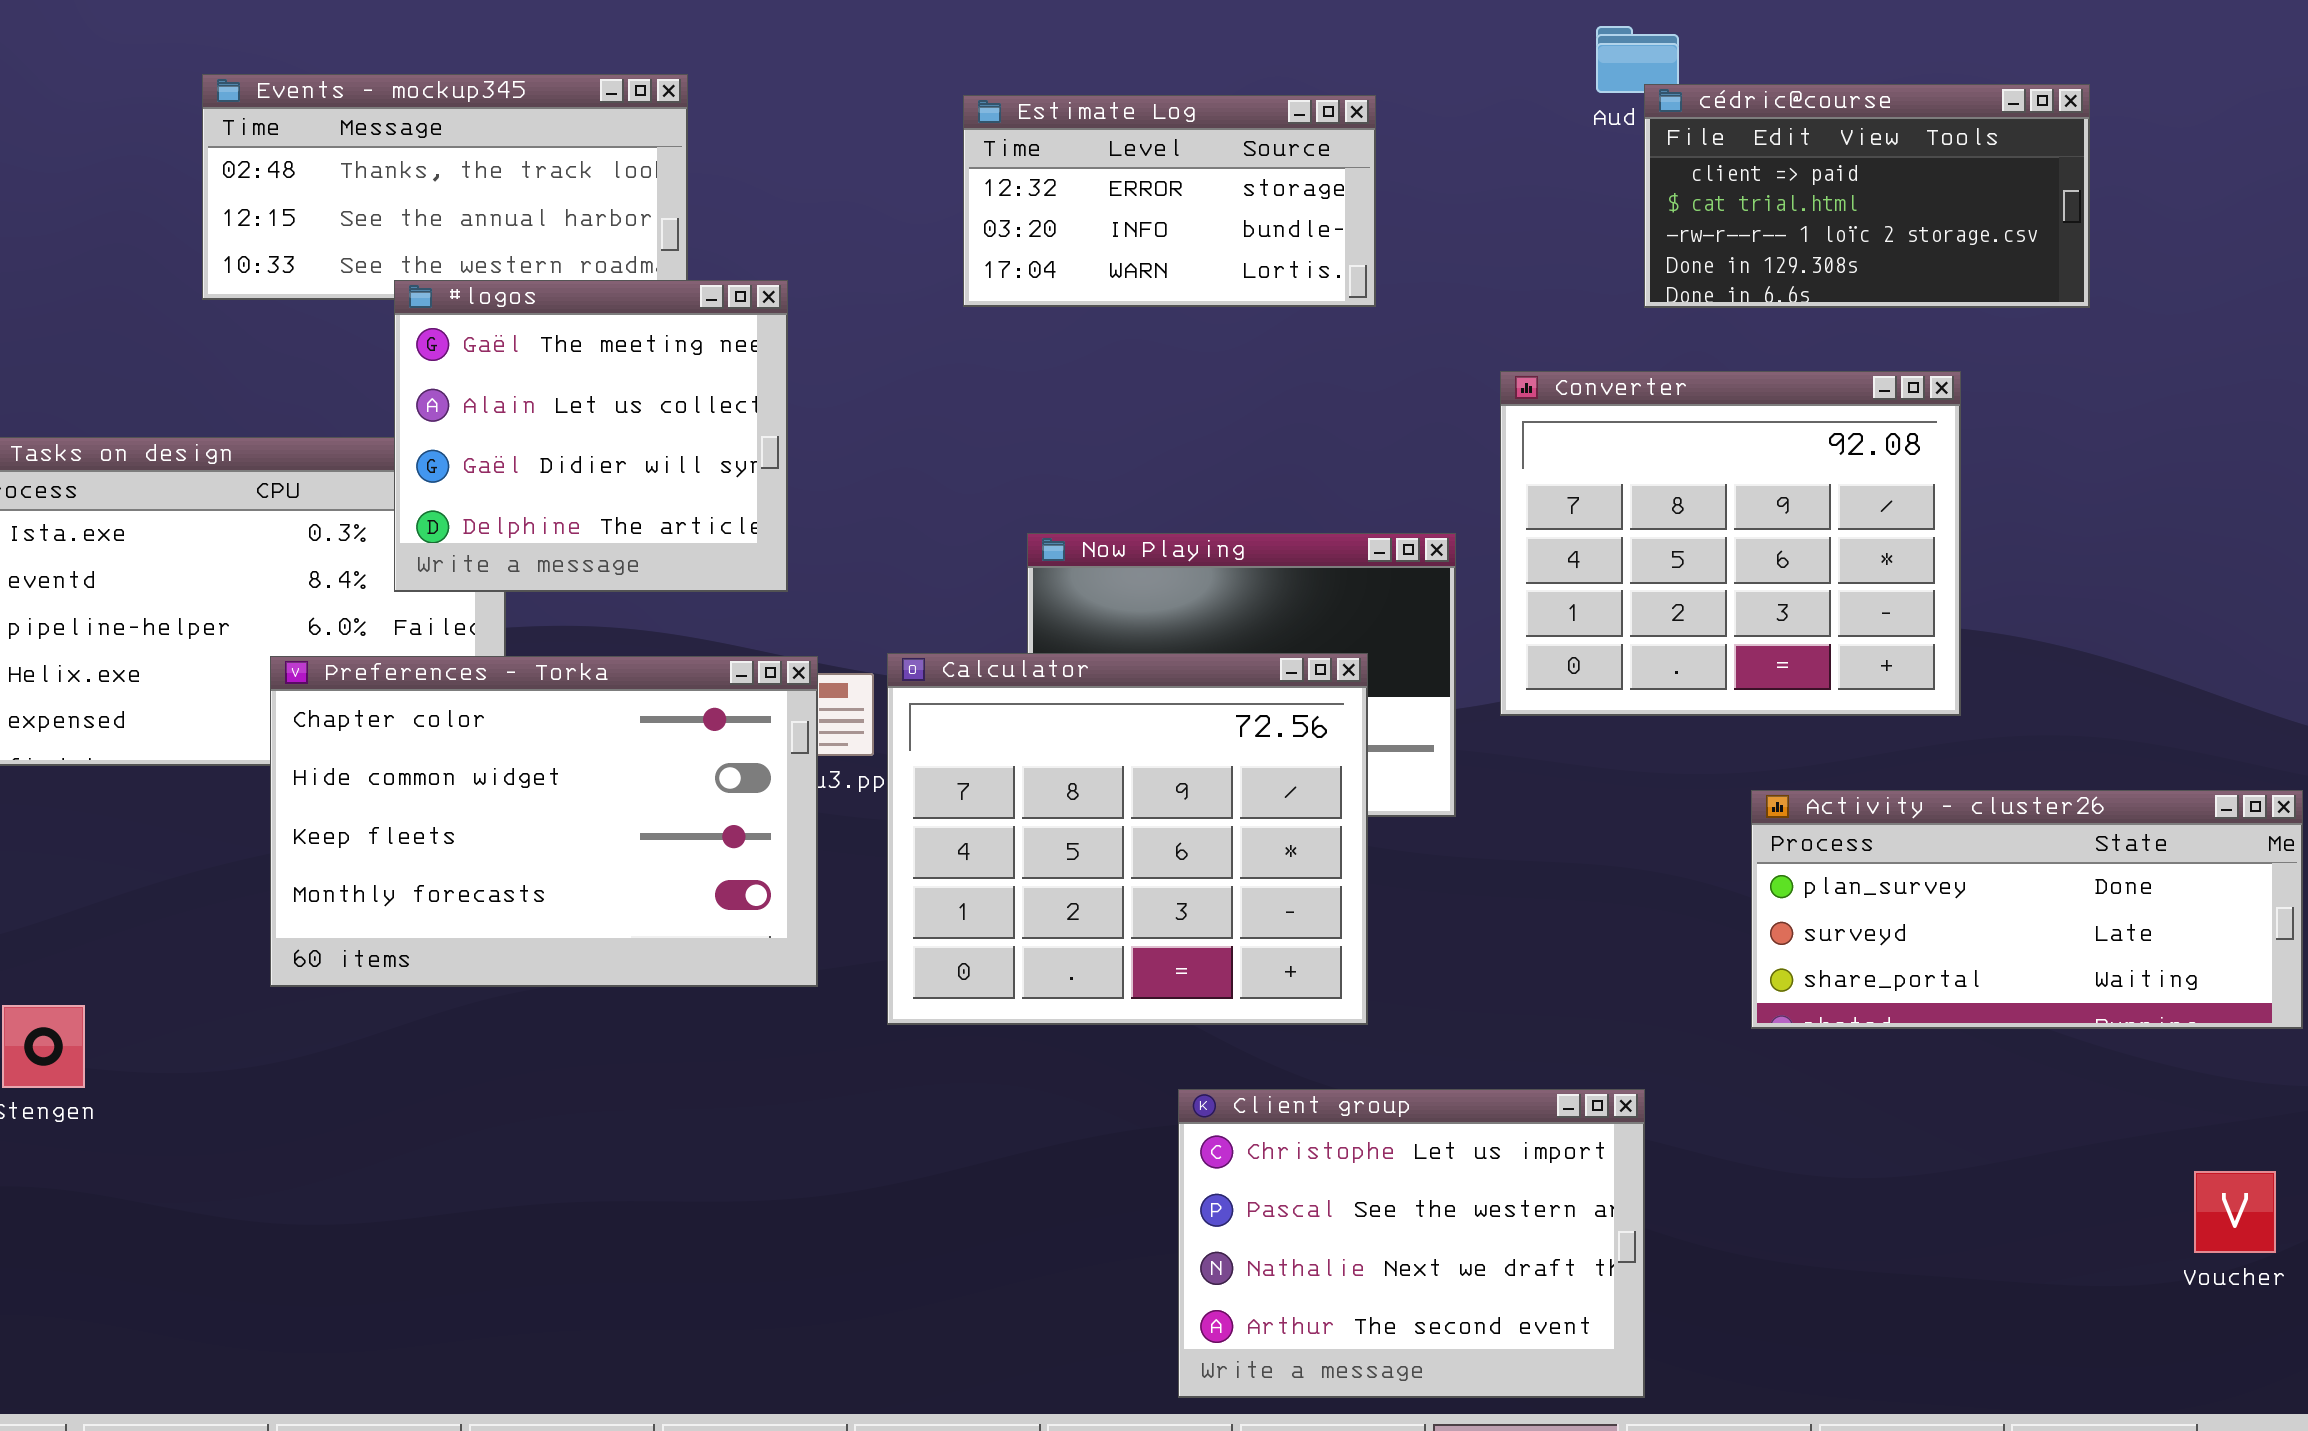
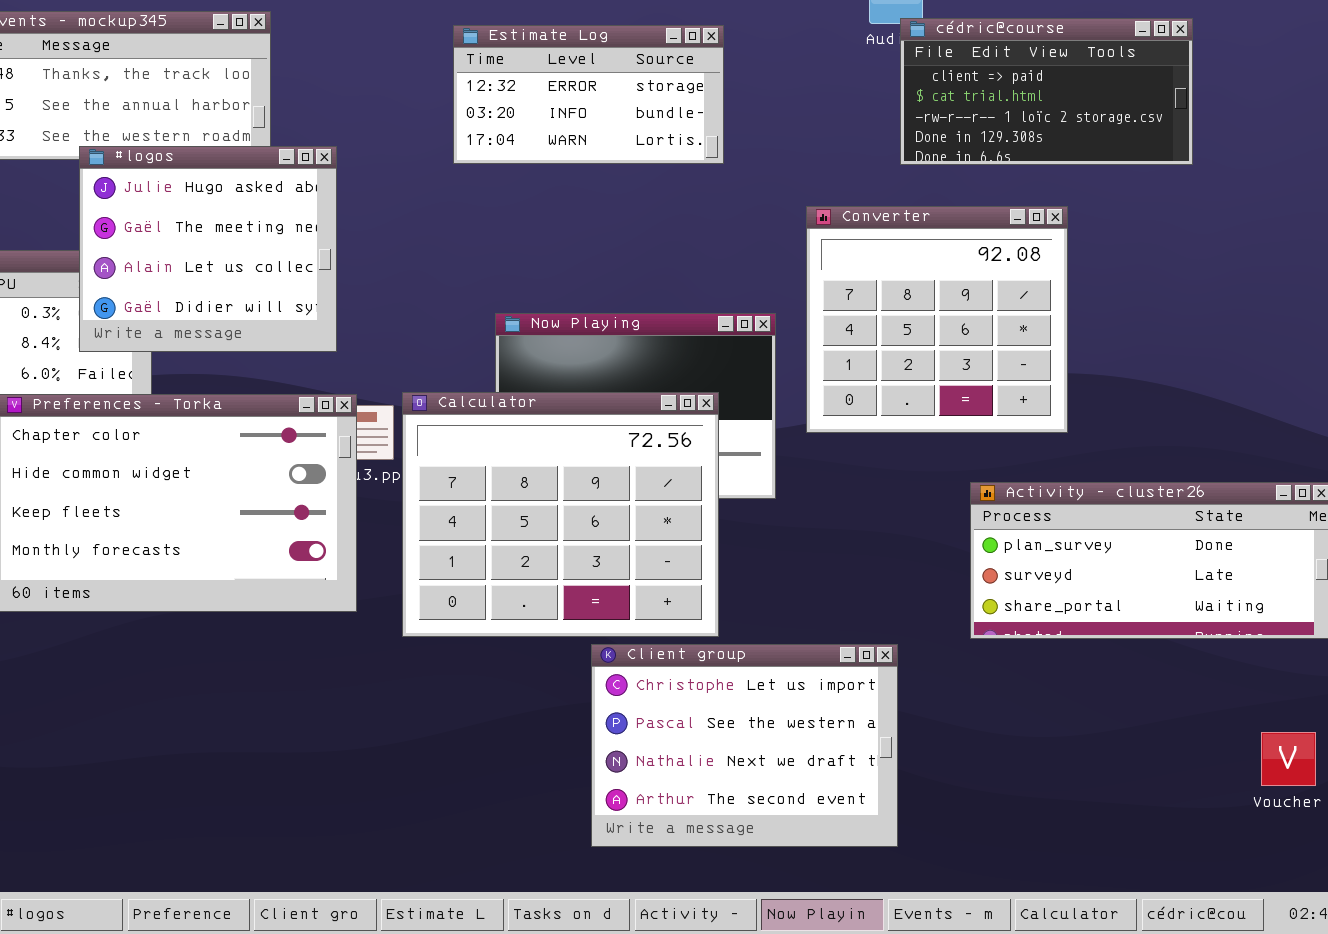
#logos: [394,280,788,592] -> [79,146,337,352], scrolled up 1 row
Converter: [1500,371,1961,716] -> [806,206,1068,433], resized
Client group: [1178,1089,1645,1398] -> [591,644,898,847], moved

